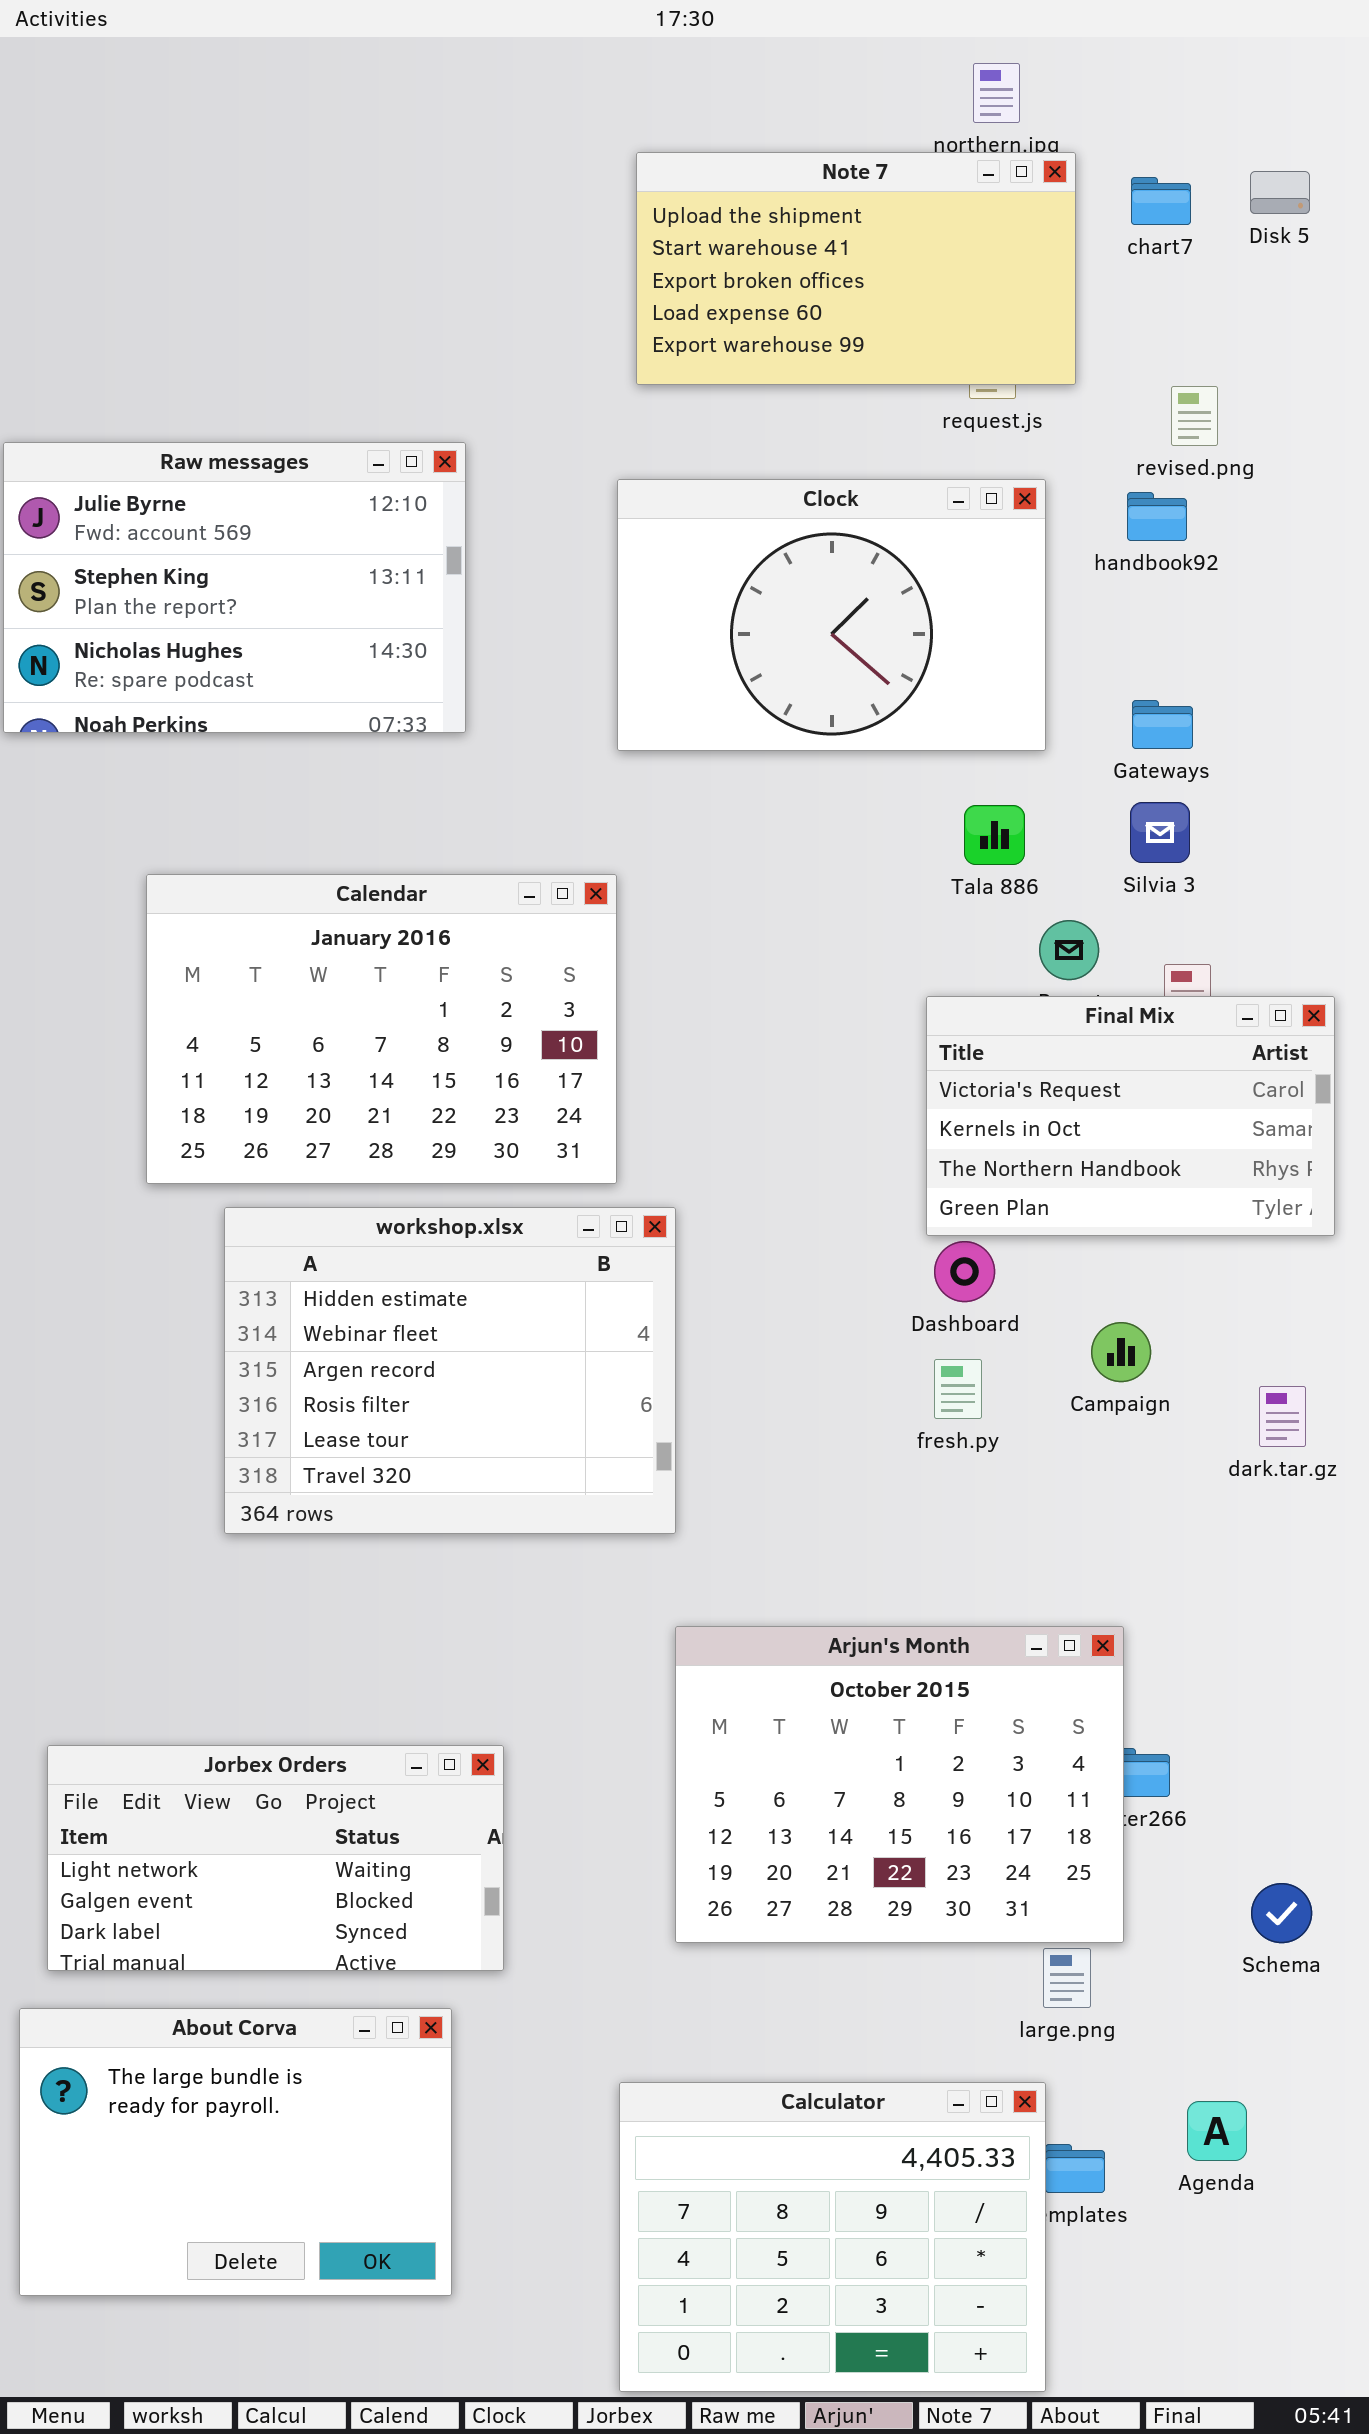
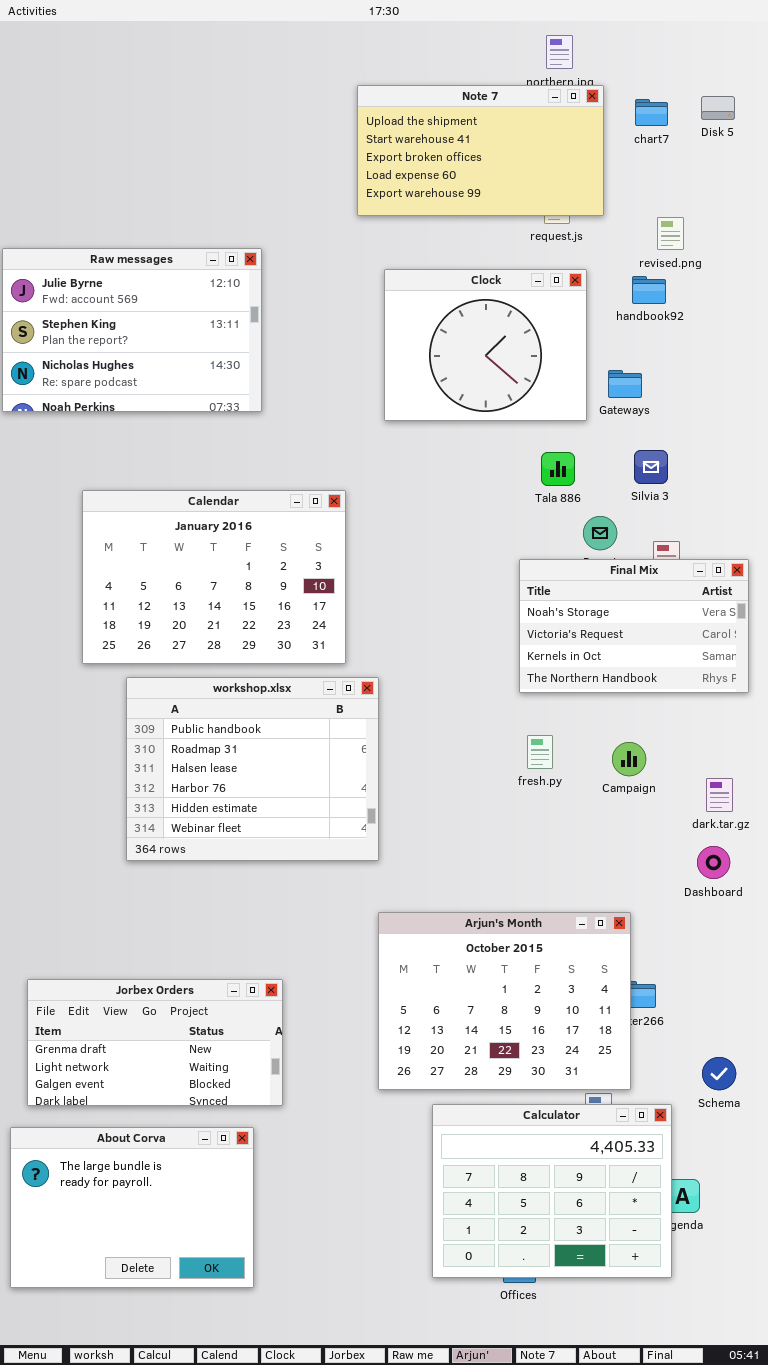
Clock: [617,479,1046,751] -> [384,269,587,421], resized
Gateways: [1132,700,1193,749] -> [608,370,642,398], moved
Final Mix: [926,996,1335,1236] -> [519,559,749,693], scrolled up 1 row
workshop.xlsx: [224,1207,676,1534] -> [126,677,379,861], scrolled up 4 rows
Dashboard: [934,1241,995,1302] -> [697,846,730,879], moved
fresh.py: [934,1359,982,1419] -> [527,735,553,769], moved
Jorbex Orders: [47,1745,504,1971] -> [27,979,283,1106], scrolled up 1 row
Calculator: [619,2082,1046,2392] -> [432,1104,672,1278], moved

